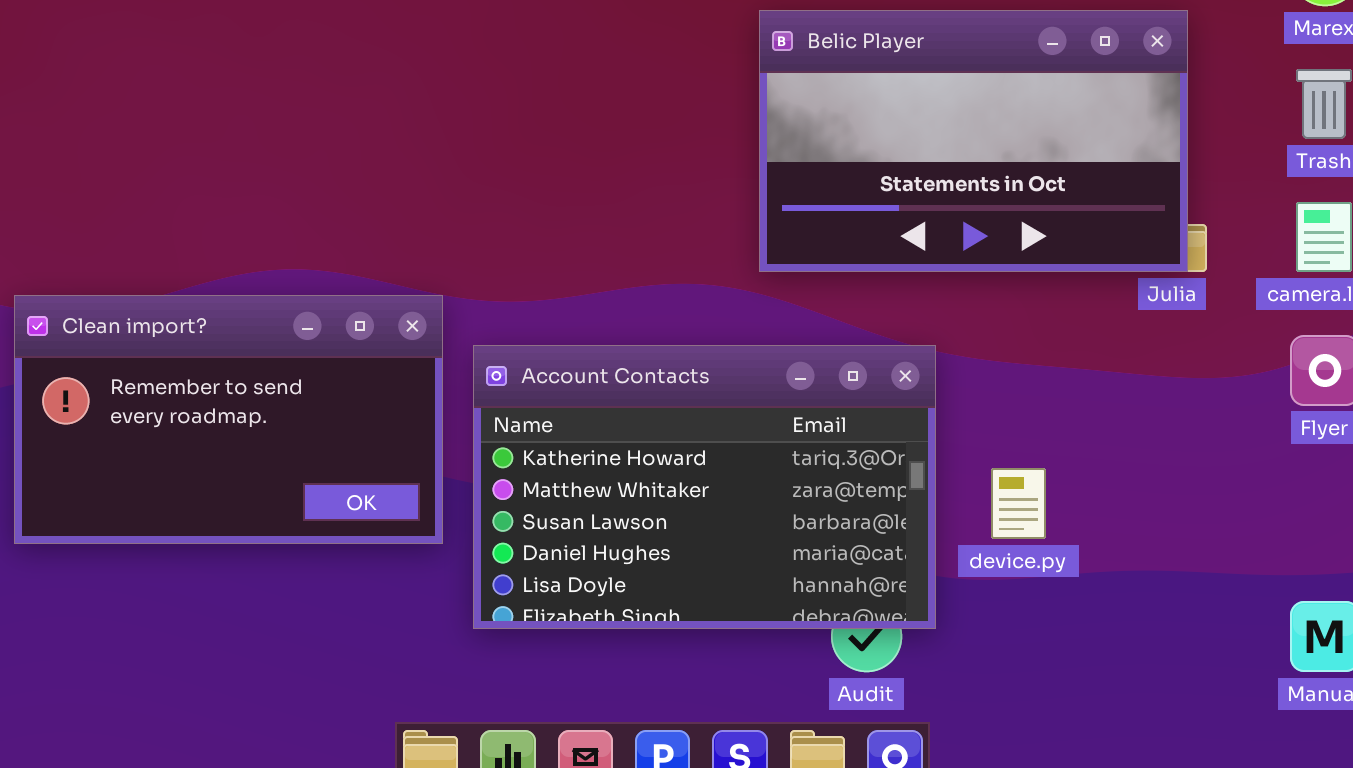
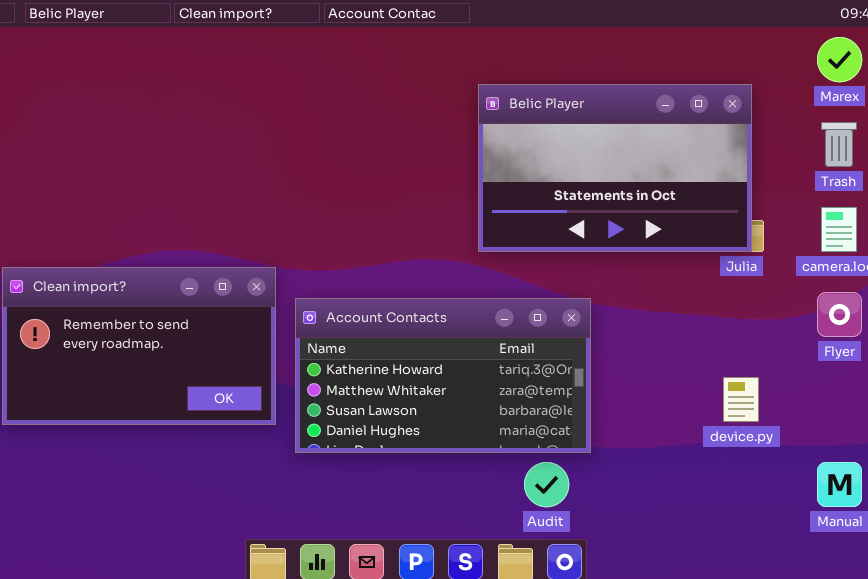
Account Contacts: [473,345,936,629] -> [295,298,591,453], resized
device.py: [991,468,1046,539] -> [723,377,759,422], moved

